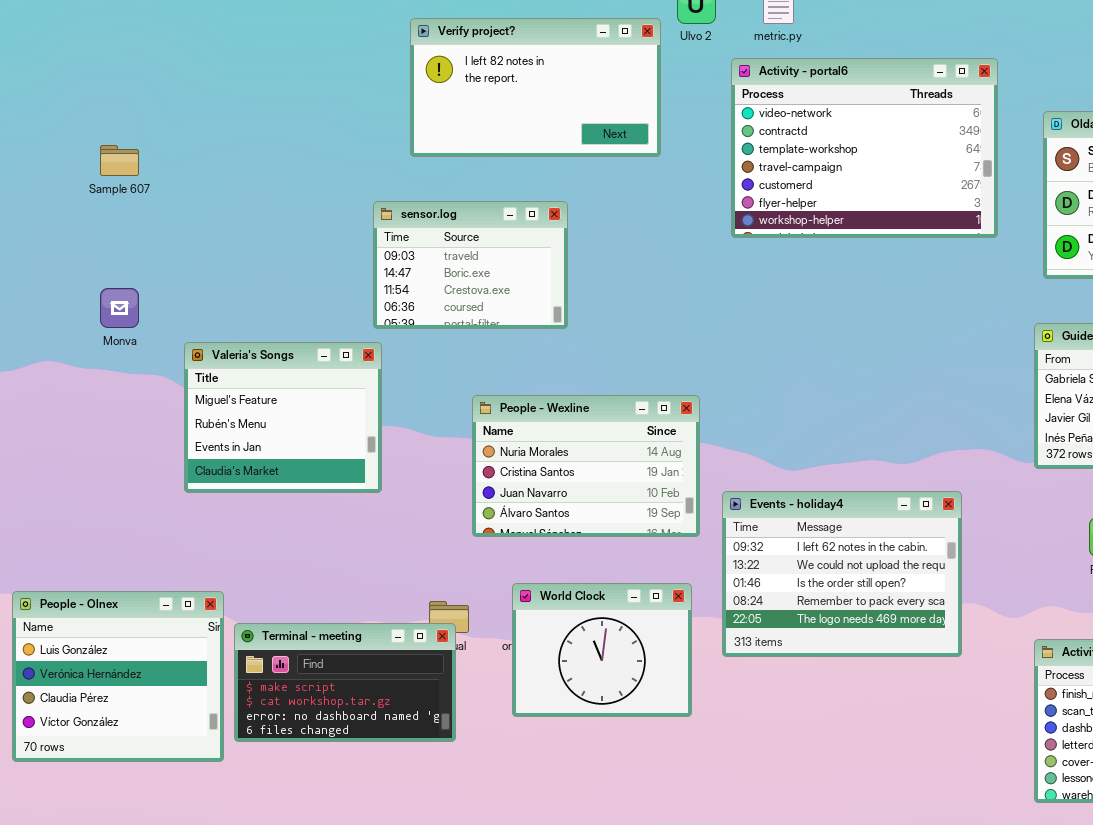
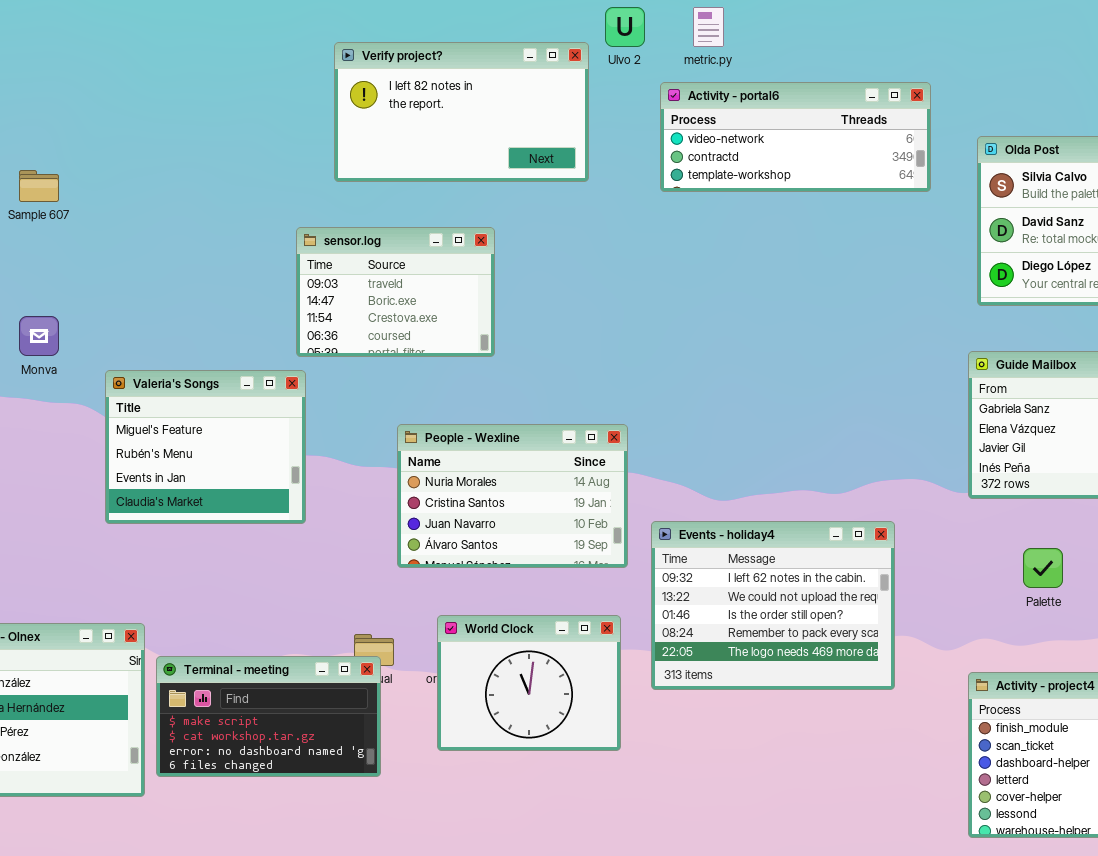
Activity - portal6: [731,58,998,238] -> [660,82,931,192], resized

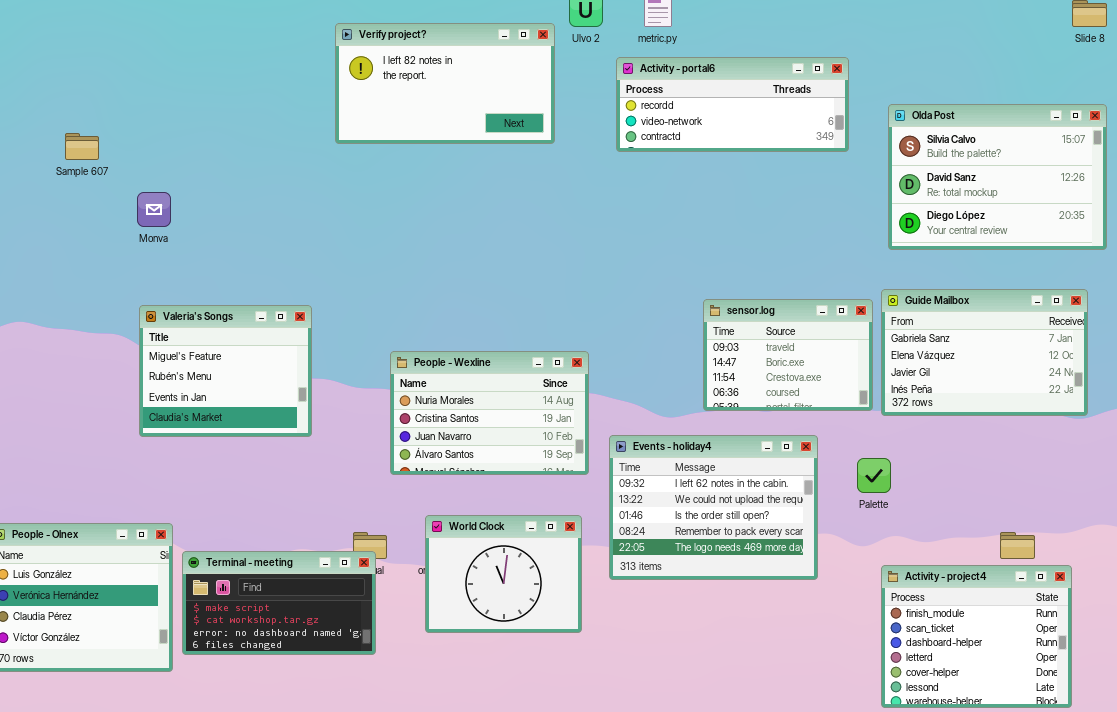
Activity - portal6: [660,82,931,192] -> [616,57,849,152], scrolled up 1 row
sensor.log: [296,227,495,357] -> [703,299,873,411], moved
Monva: [19,316,59,356] -> [137,192,171,227], moved
Palette: [1023,548,1063,588] -> [857,458,891,493], moved

